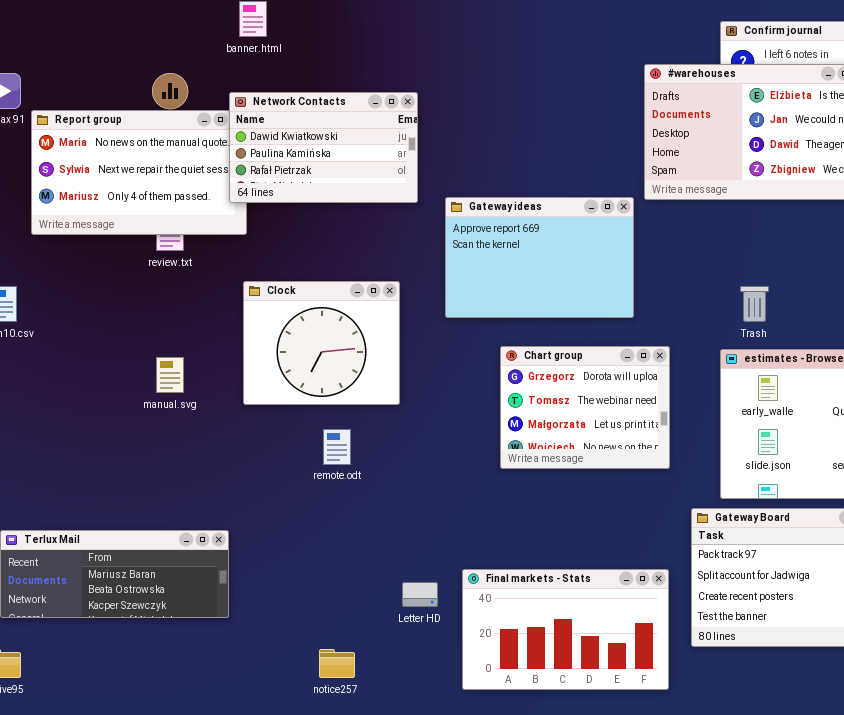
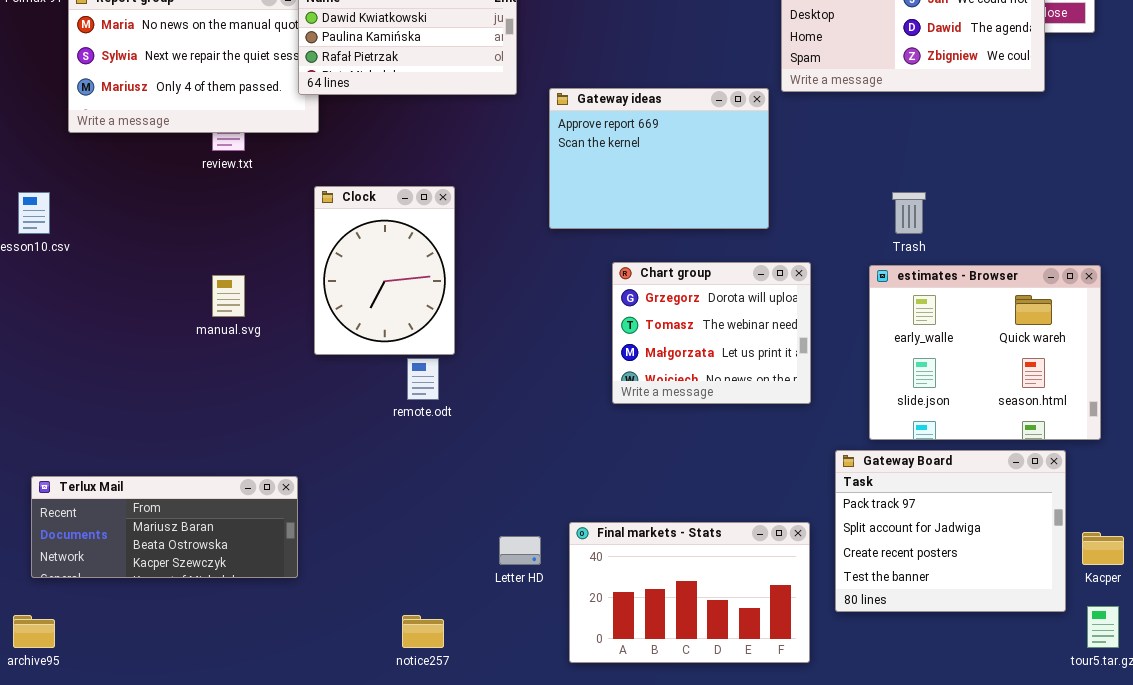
Clock: [243,281,400,405] -> [314,186,455,355], resized

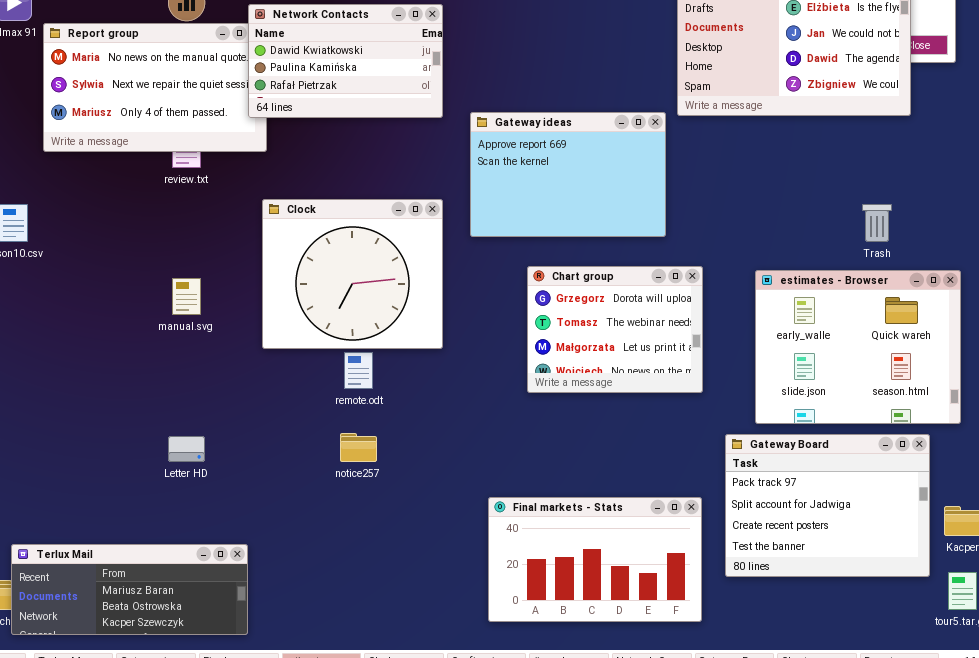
Clock: [314,186,455,355] -> [262,199,443,349], resized
Trash: [892,192,926,234] -> [862,204,892,242], moved
Terlux Mail: [31,476,298,578] -> [11,544,248,635], moved
Letter HD: [499,536,541,565] -> [168,436,205,462], moved
notice257: [402,615,444,648] -> [340,433,377,462], moved

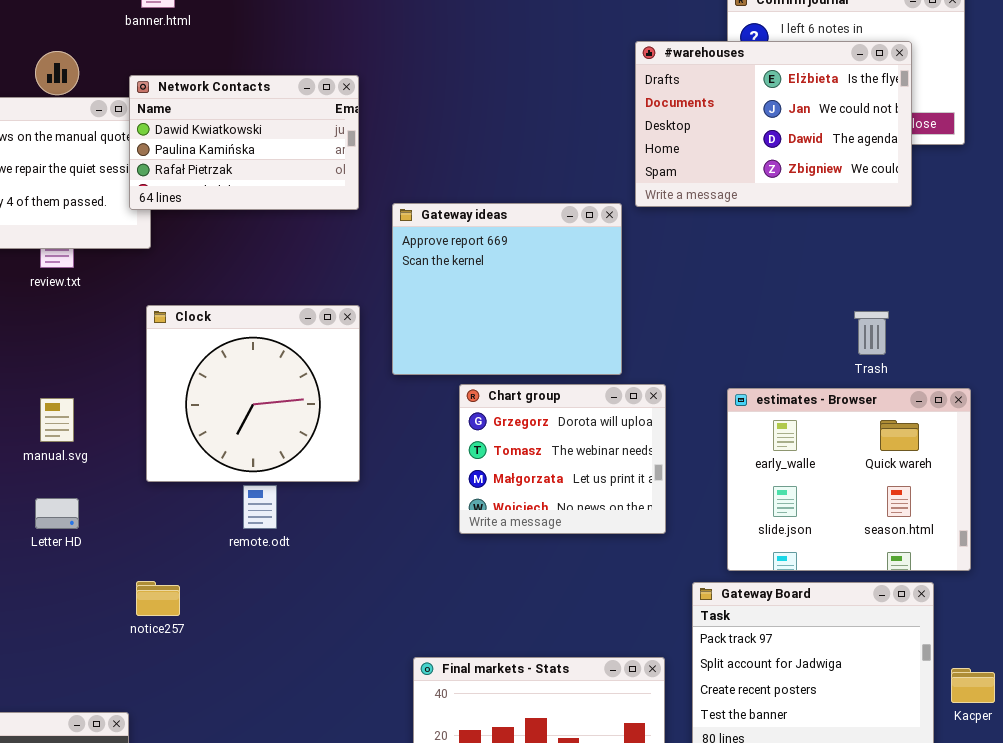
Gateway ideas: [470,112,666,237] -> [392,203,622,375], resized
notice257: [340,433,377,462] -> [136,581,180,616], moved
Letter HD: [168,436,205,462] -> [35,498,79,529], moved

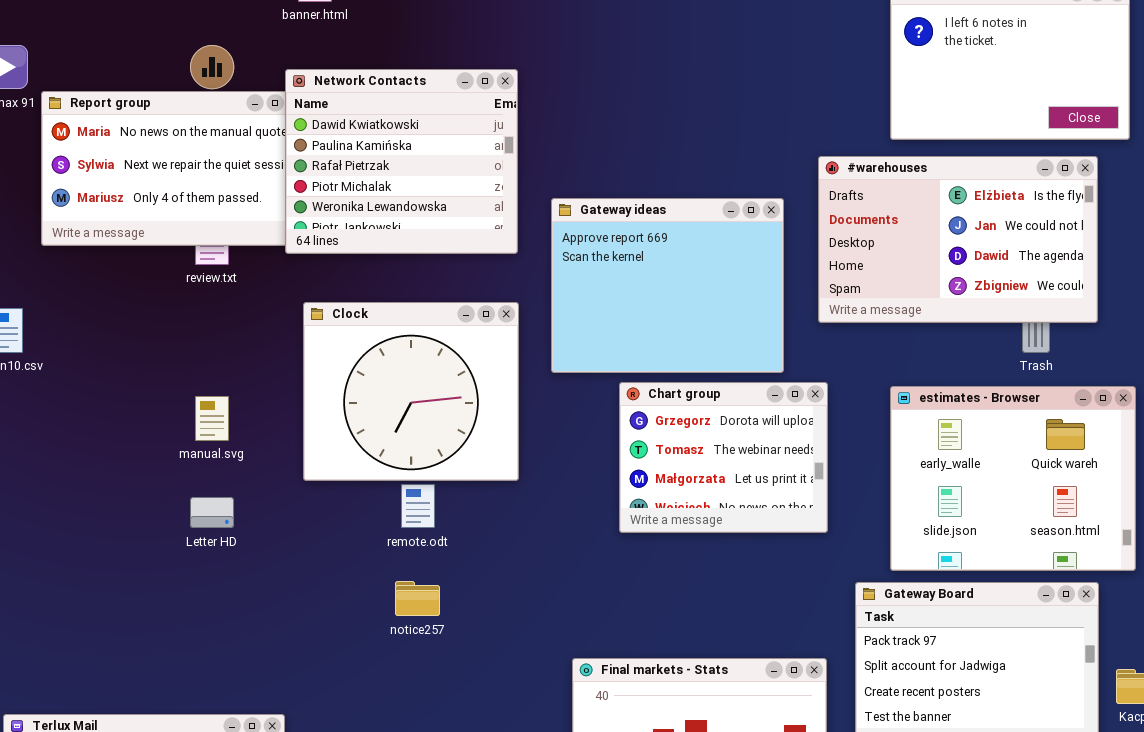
#warehouses: [635,41,912,207] -> [818,156,1098,323], moved
Network Contacts: [129,75,359,210] -> [285,69,518,254], resized
notice257: [136,581,180,616] -> [395,581,440,616], moved

